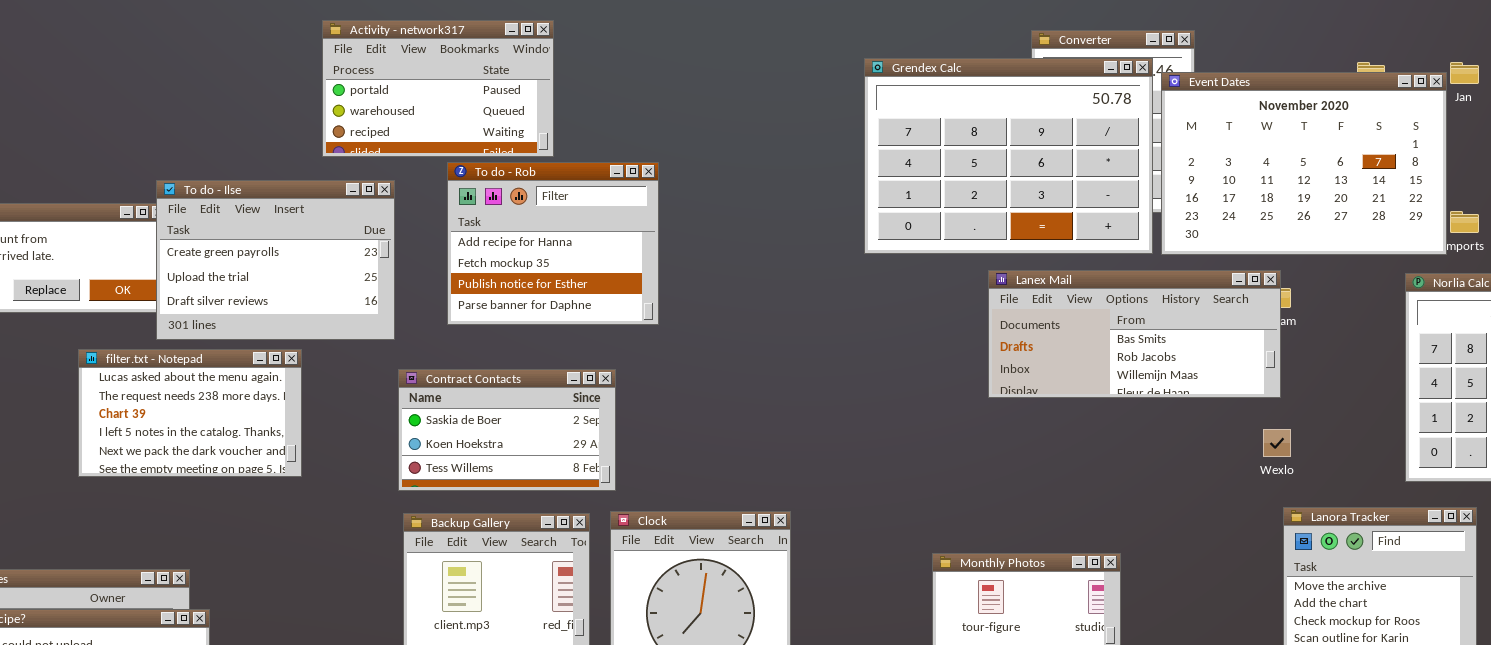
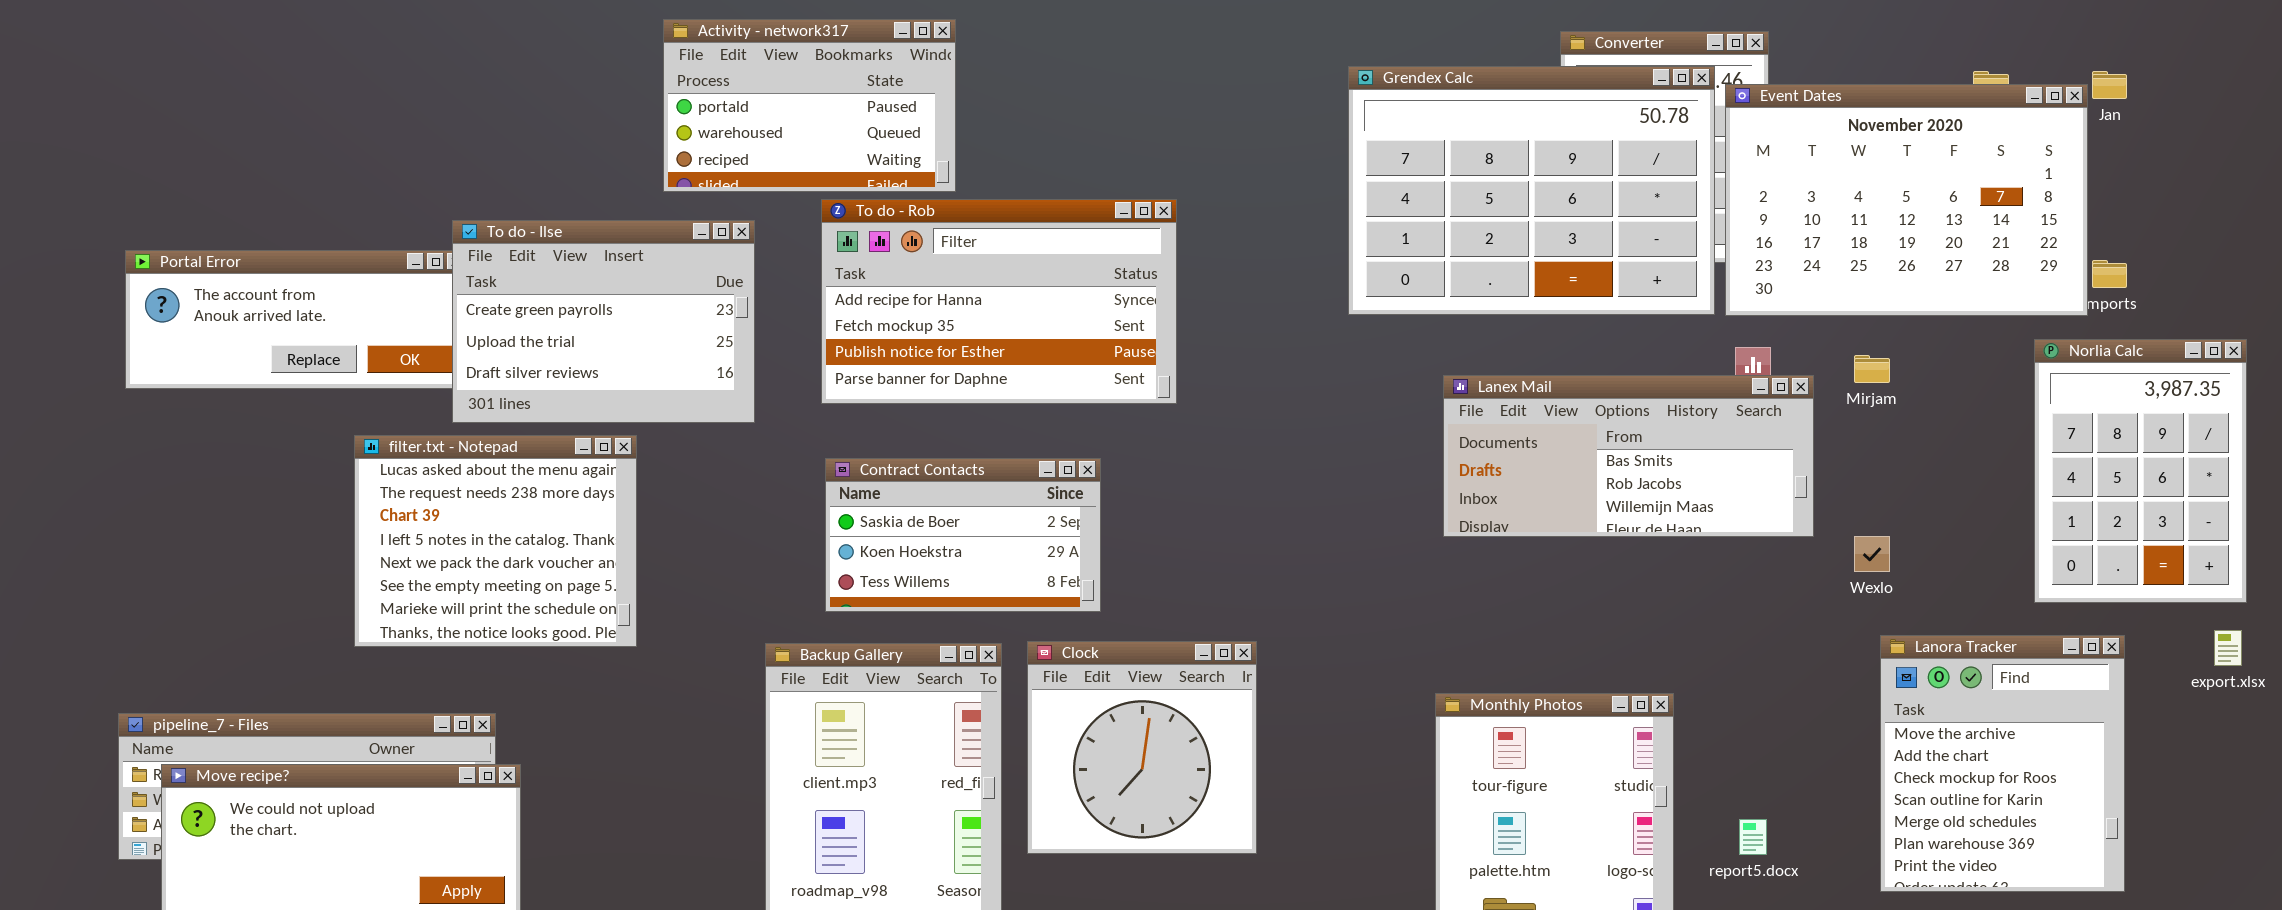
To do - Rob: [447,162,659,325] -> [821,199,1177,404], resized
Lanex Mail: [988,270,1281,398] -> [1443,375,1814,537], moved
filter.txt - Notepad: [78,349,302,477] -> [354,435,637,647], resized
Contract Contacts: [398,369,616,491] -> [825,458,1101,612], moved

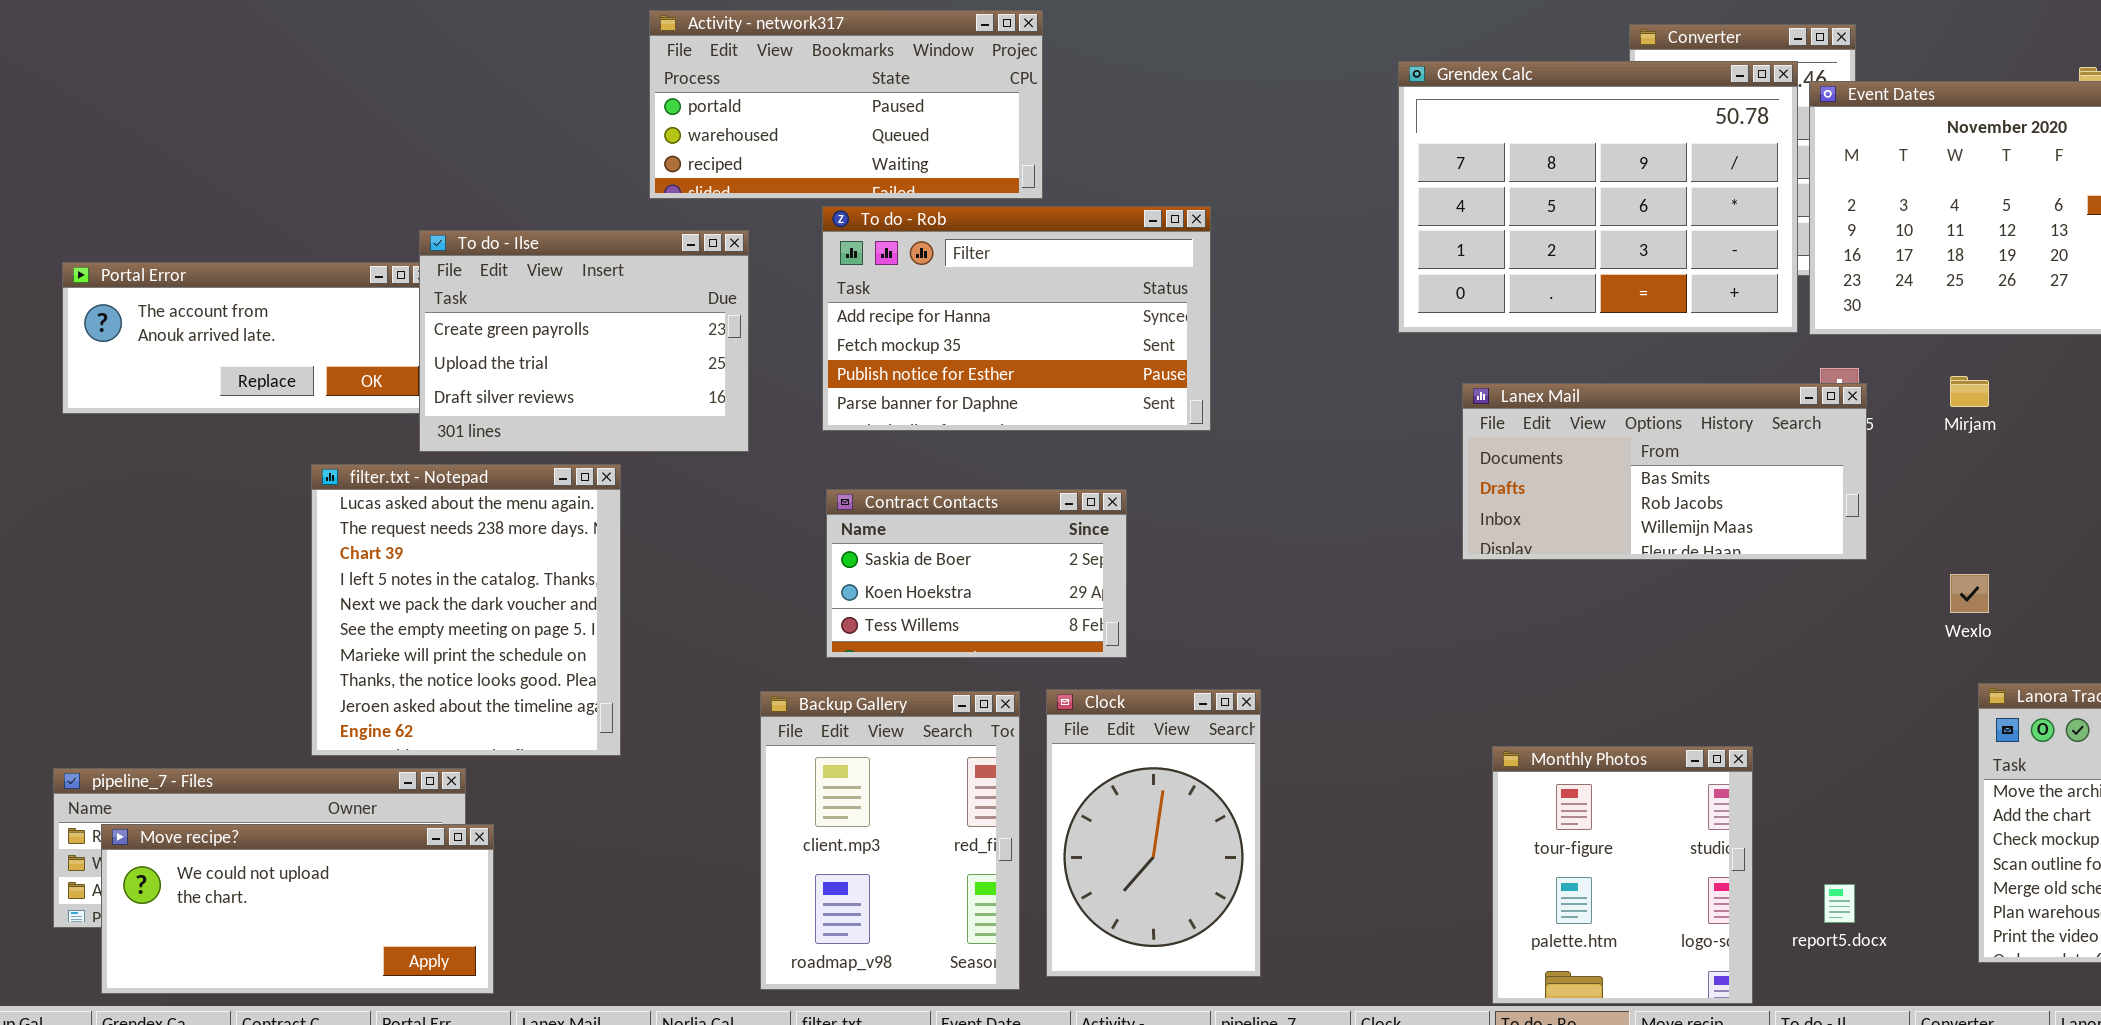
Activity - network317: [663,19,956,192] -> [649,10,1043,199], resized
Lanex Mail: [1443,375,1814,537] -> [1462,383,1867,560], moved
filter.txt - Notepad: [354,435,637,647] -> [311,464,621,756], resized
Clock: [1027,641,1257,854] -> [1046,689,1261,977], resized

